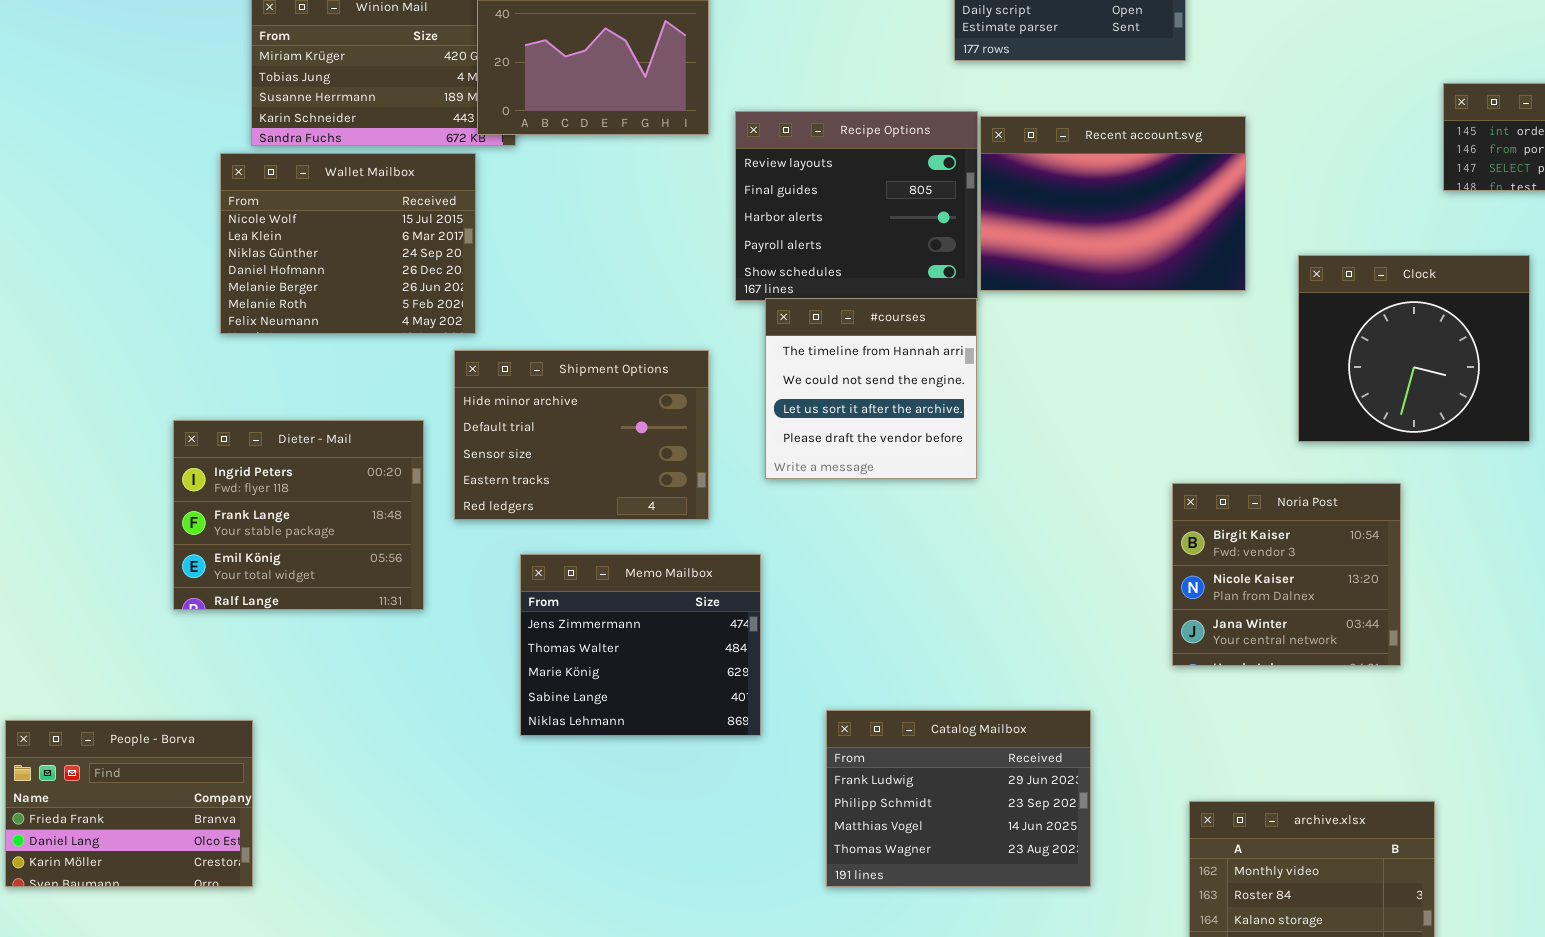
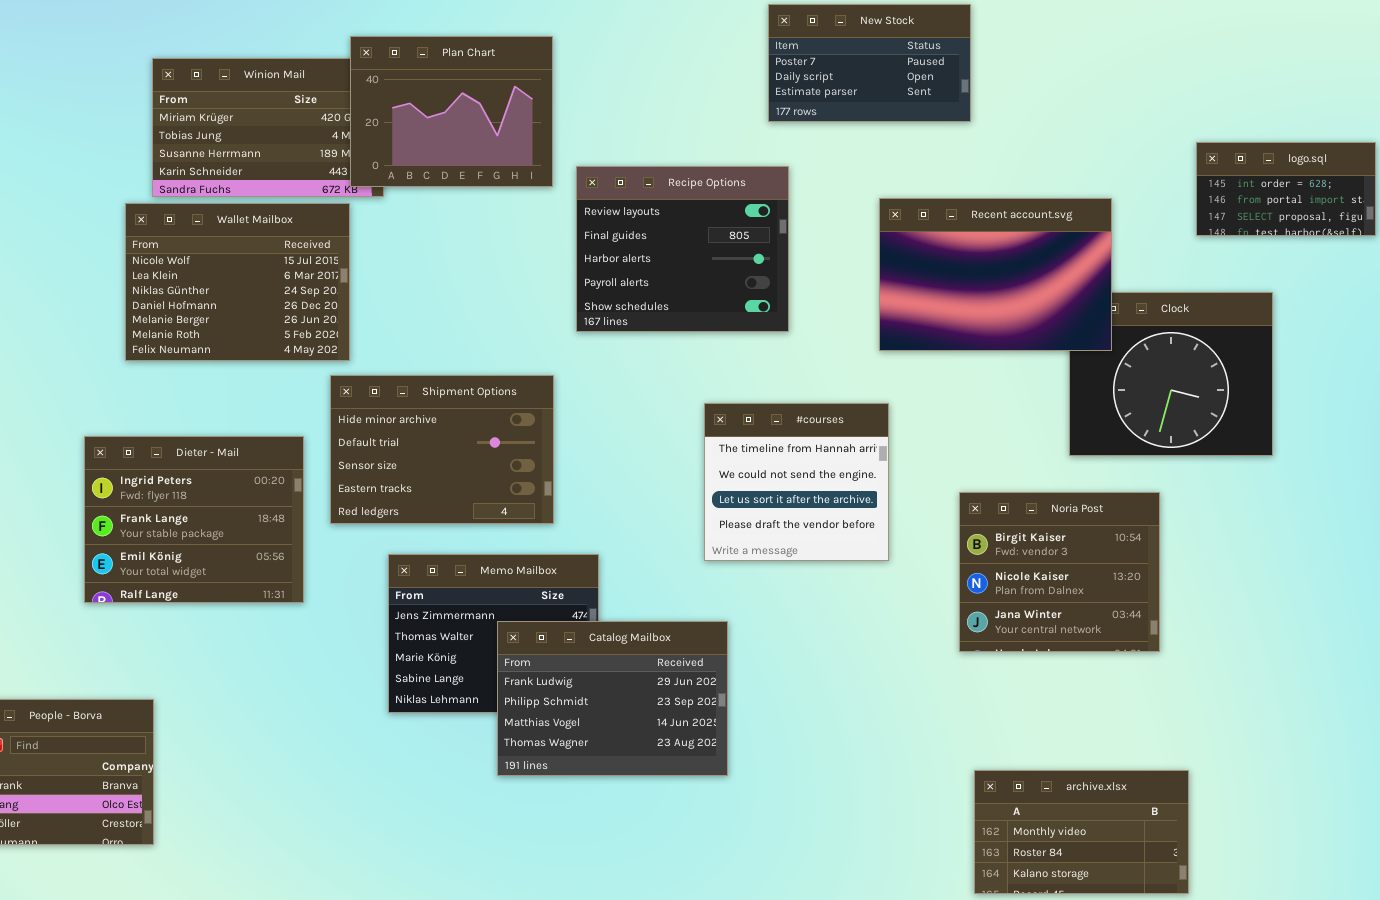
Recent account.svg: [980,116,1246,291] -> [879,198,1112,351], moved
#courses: [765,298,977,479] -> [704,403,889,561], moved
Catalog Mailbox: [826,710,1091,887] -> [497,621,728,776], moved

